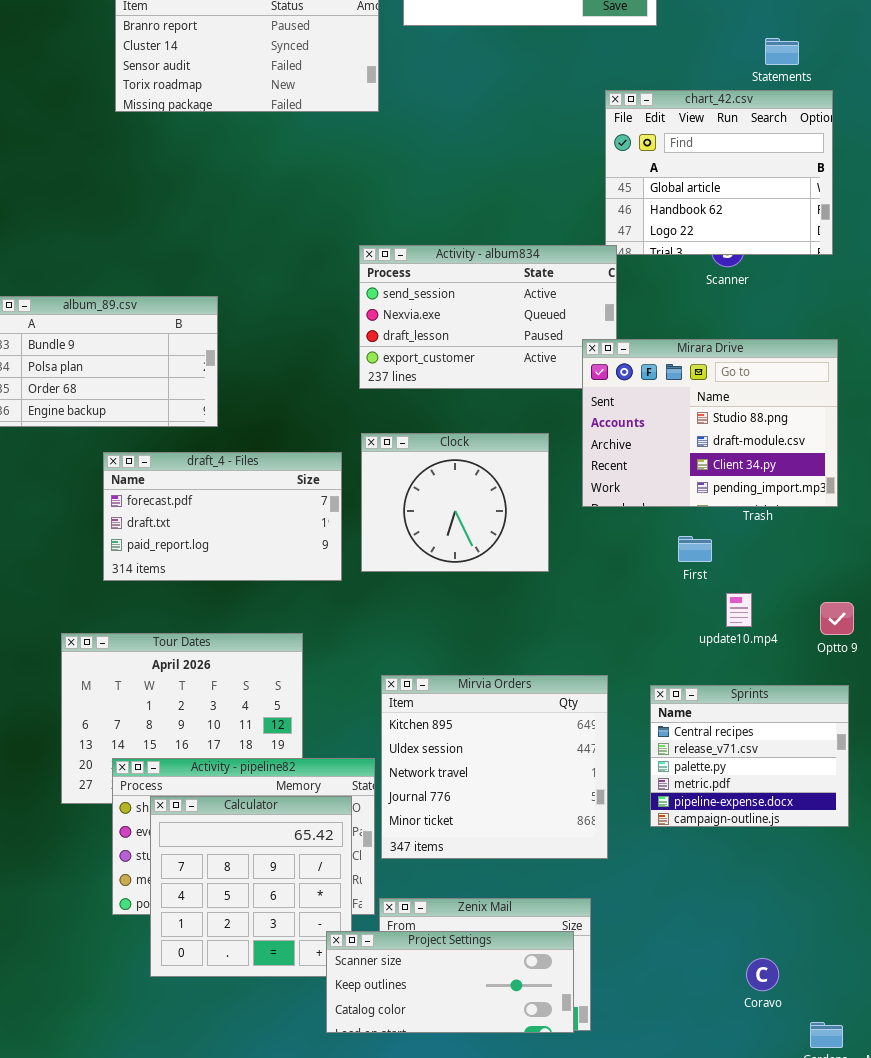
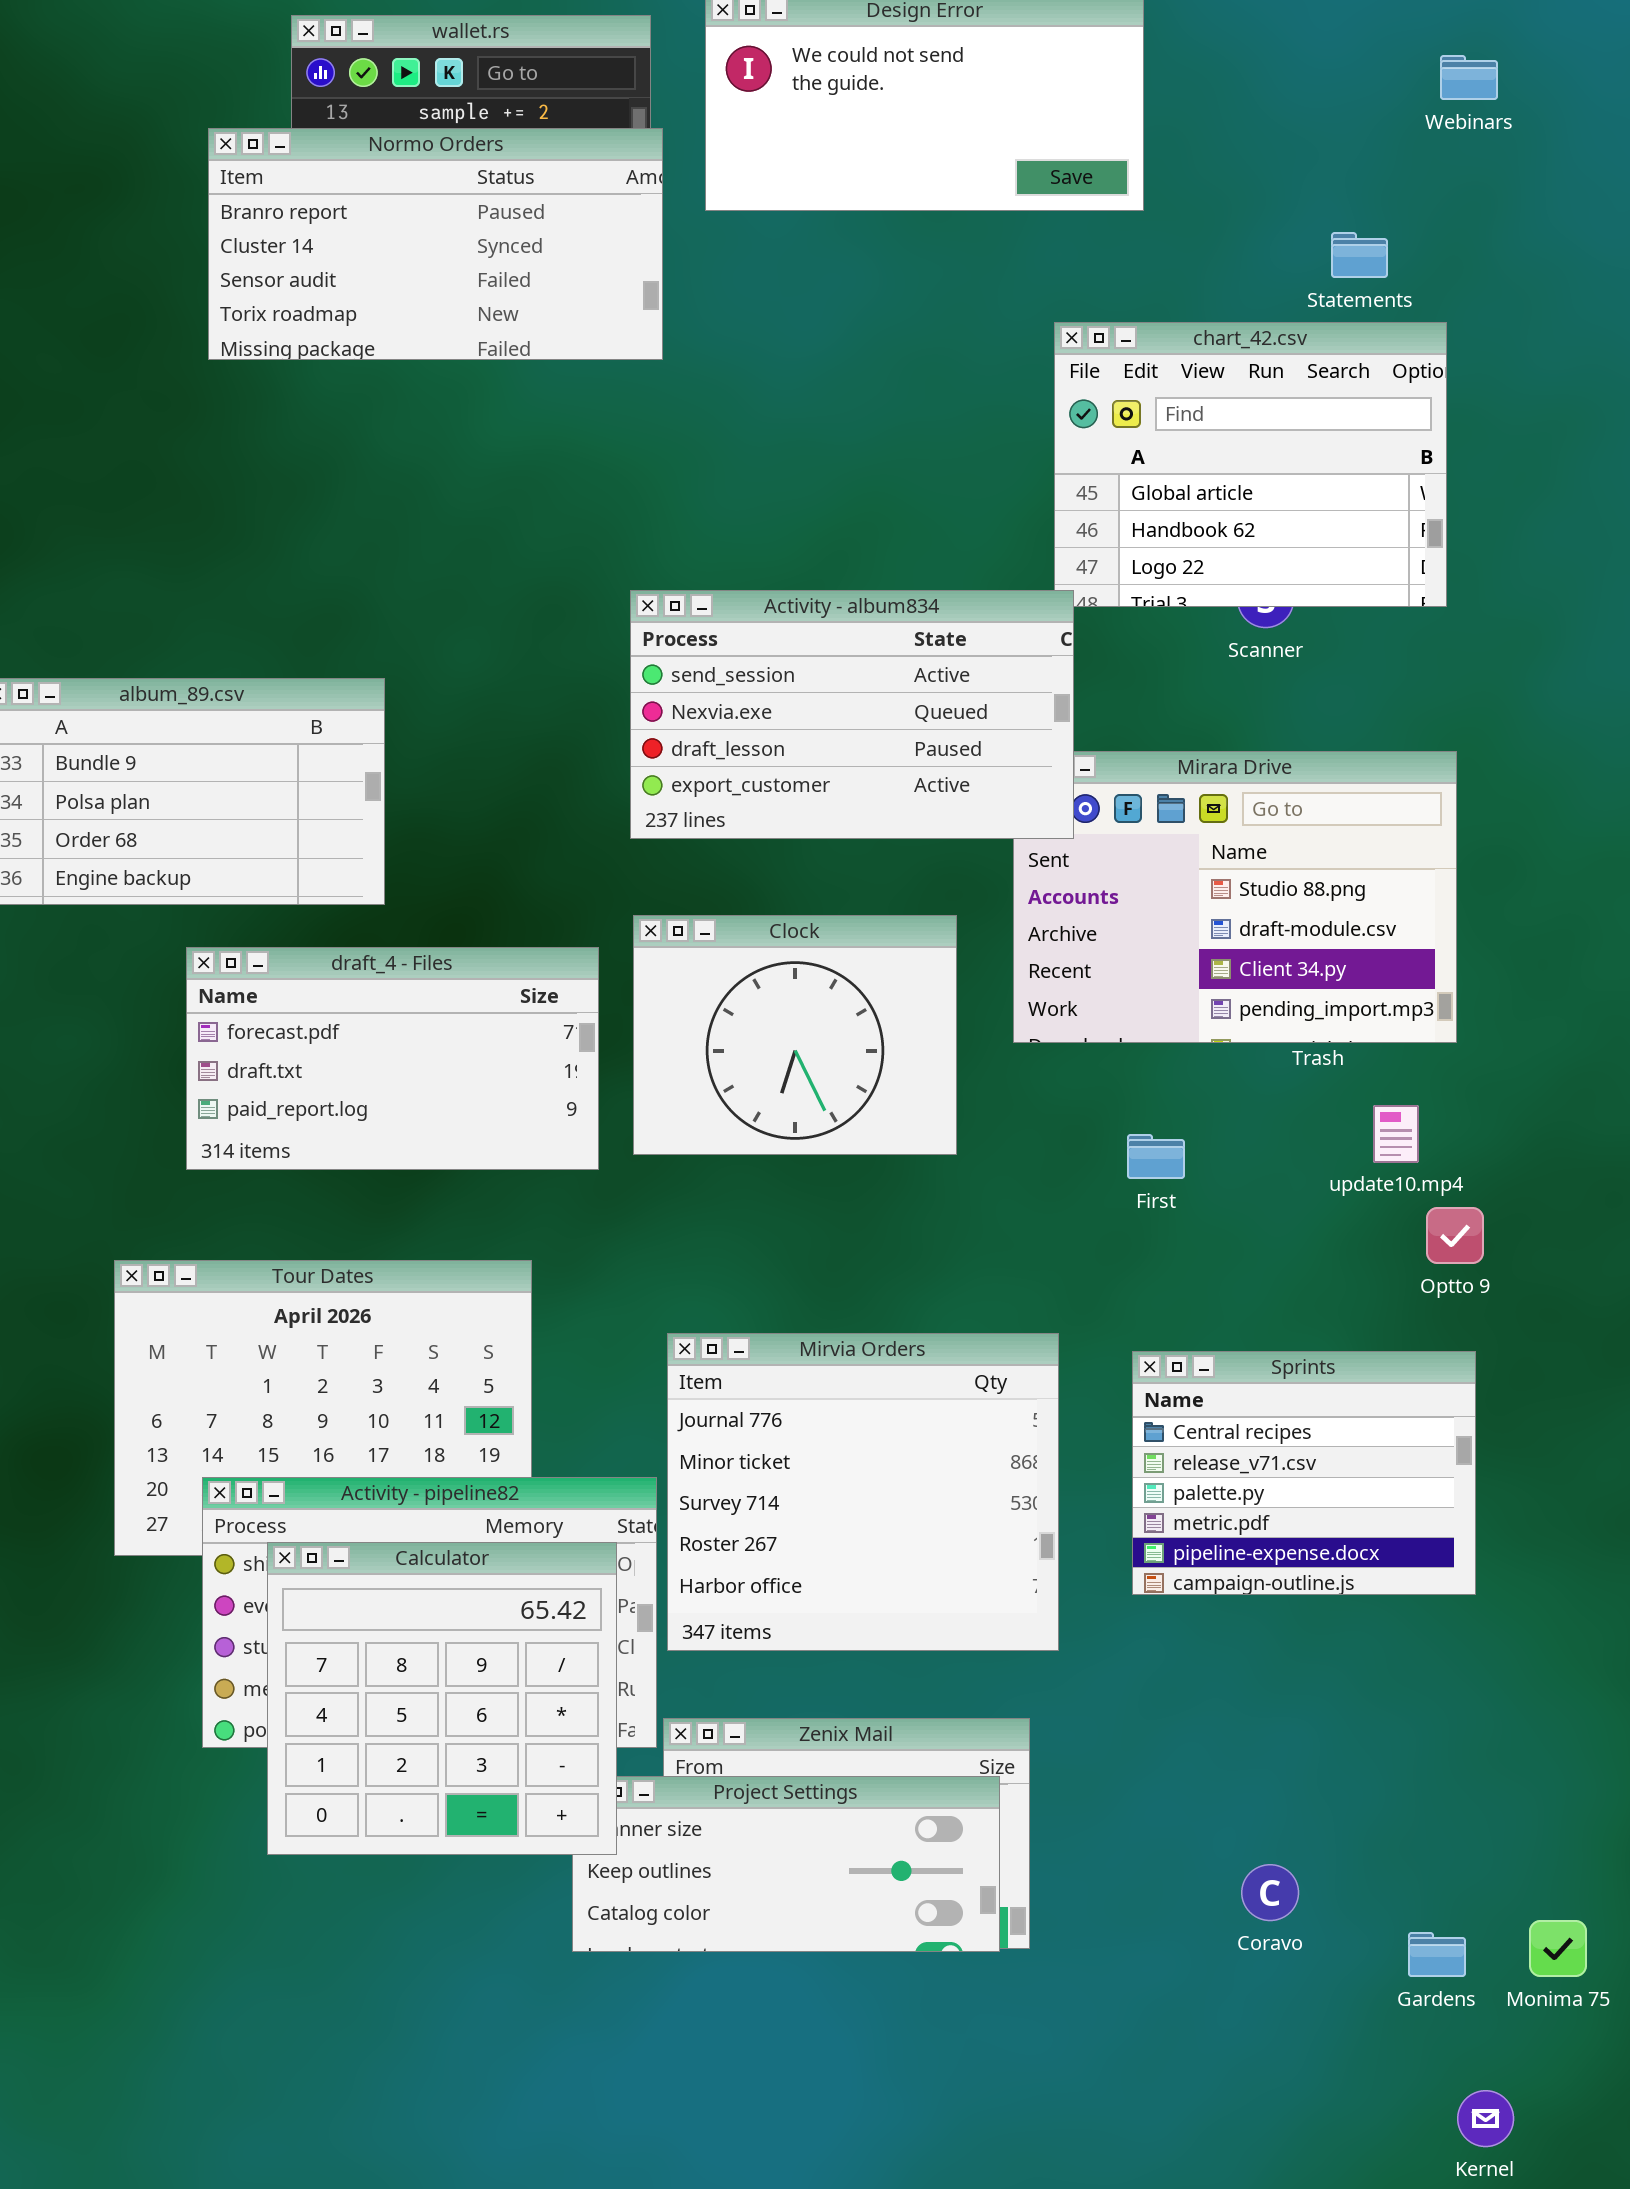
Activity - album834: [359,245,617,389] -> [630,590,1074,839], raised
First: [678,536,712,562] -> [1127,1134,1185,1179], moved
update10.mp4: [726,593,752,627] -> [1373,1105,1419,1163], moved
Mirvia Orders: [381,675,608,859] -> [667,1333,1059,1651], scrolled down 3 rows
Calculator: [150,796,352,977] -> [267,1542,617,1855], raised
Coravo: [746,958,779,991] -> [1241,1864,1299,1921], moved

